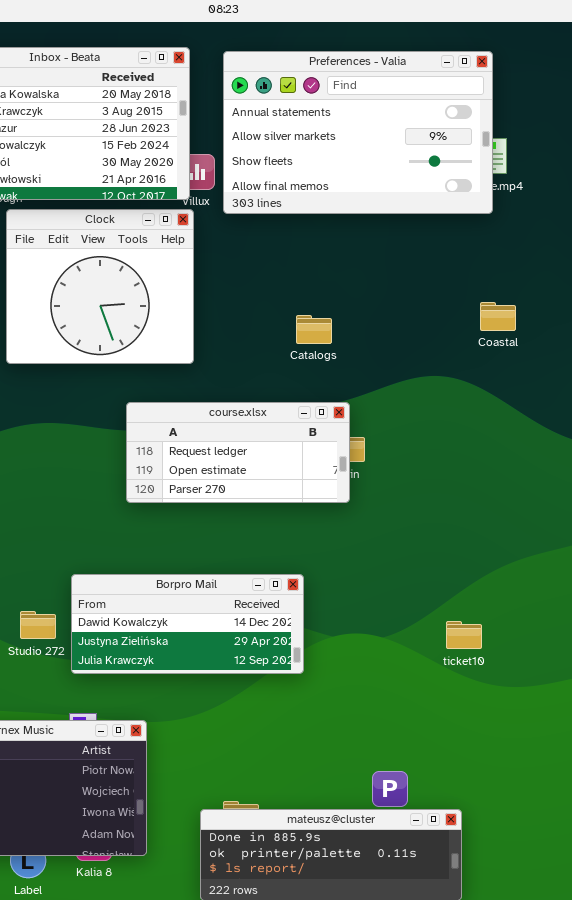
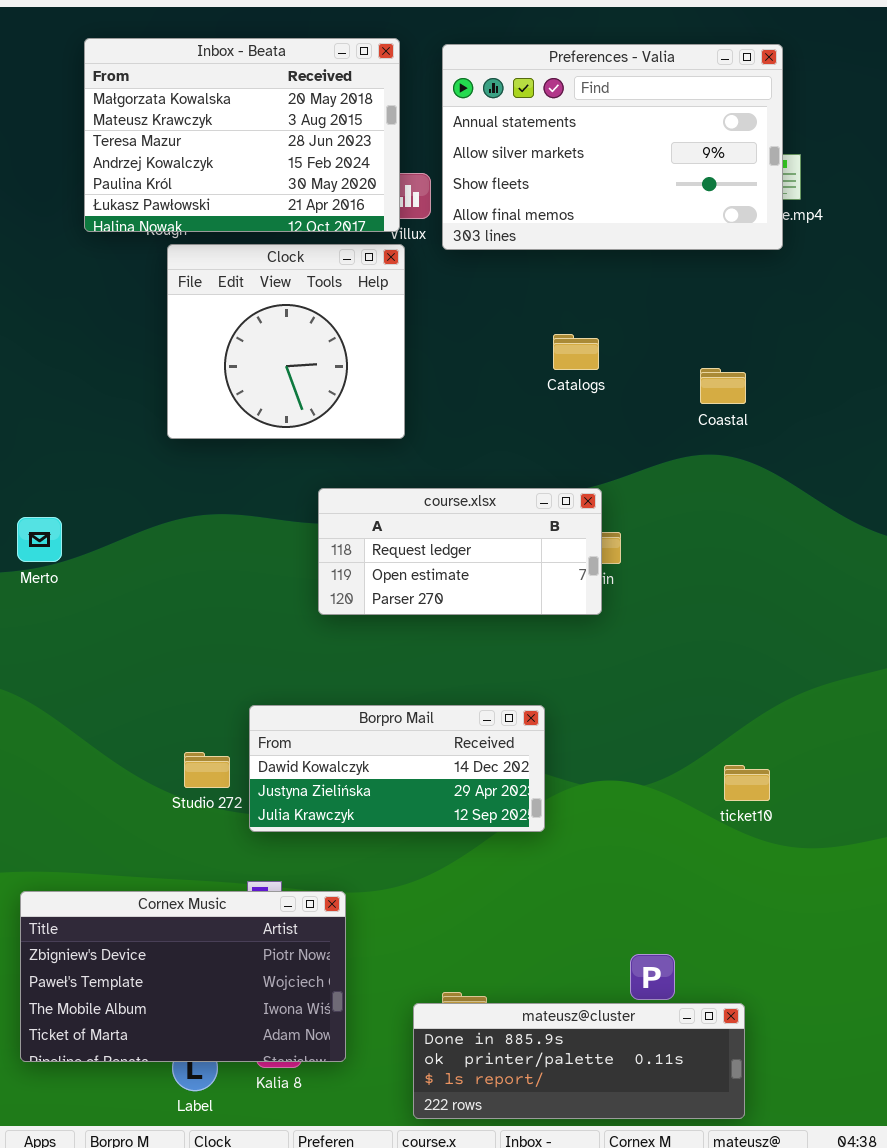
Coastal: [480,302,516,331] -> [700,368,746,404], moved
Catalogs: [296,315,332,344] -> [553,334,599,370], moved

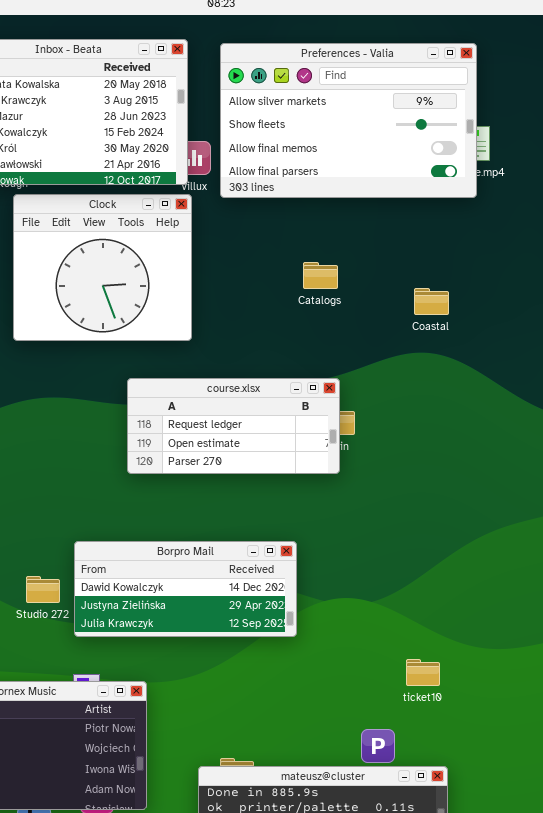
Preferences - Valia: [442,44,783,250] -> [220,43,477,198], scrolled down 1 row
ticket10: [724,765,770,801] -> [406,659,440,686], moved

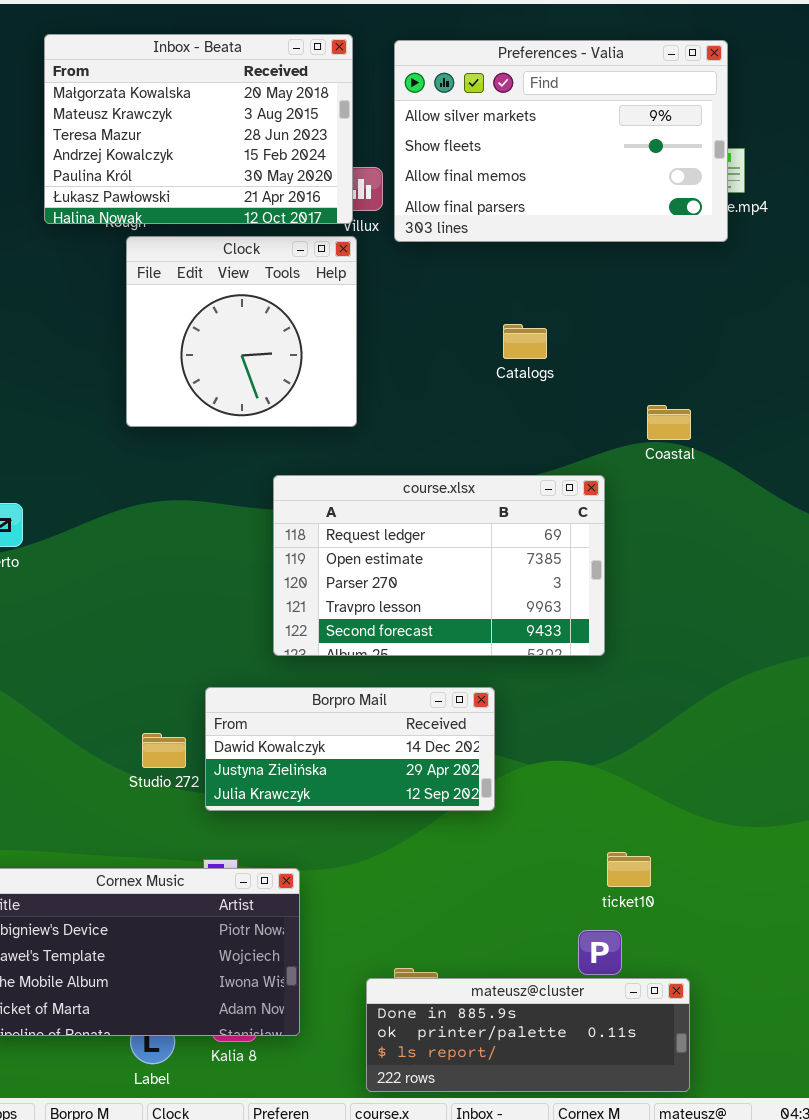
Coastal: [414,288,449,315] -> [647,405,691,440], moved
course.xlsx: [127,378,340,474] -> [273,475,605,656], resized
ticket10: [406,659,440,686] -> [607,852,651,887], moved

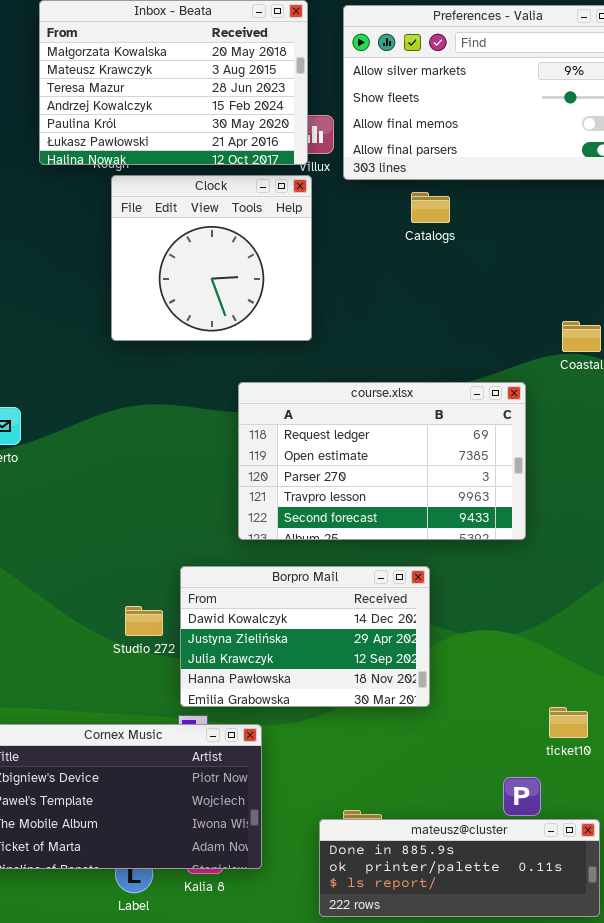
Catalogs: [503,324,547,359] -> [411,192,450,223], moved
Borpro Mail: [205,687,495,811] -> [180,566,430,707], resized
ticket10: [607,852,651,887] -> [549,707,588,738], moved

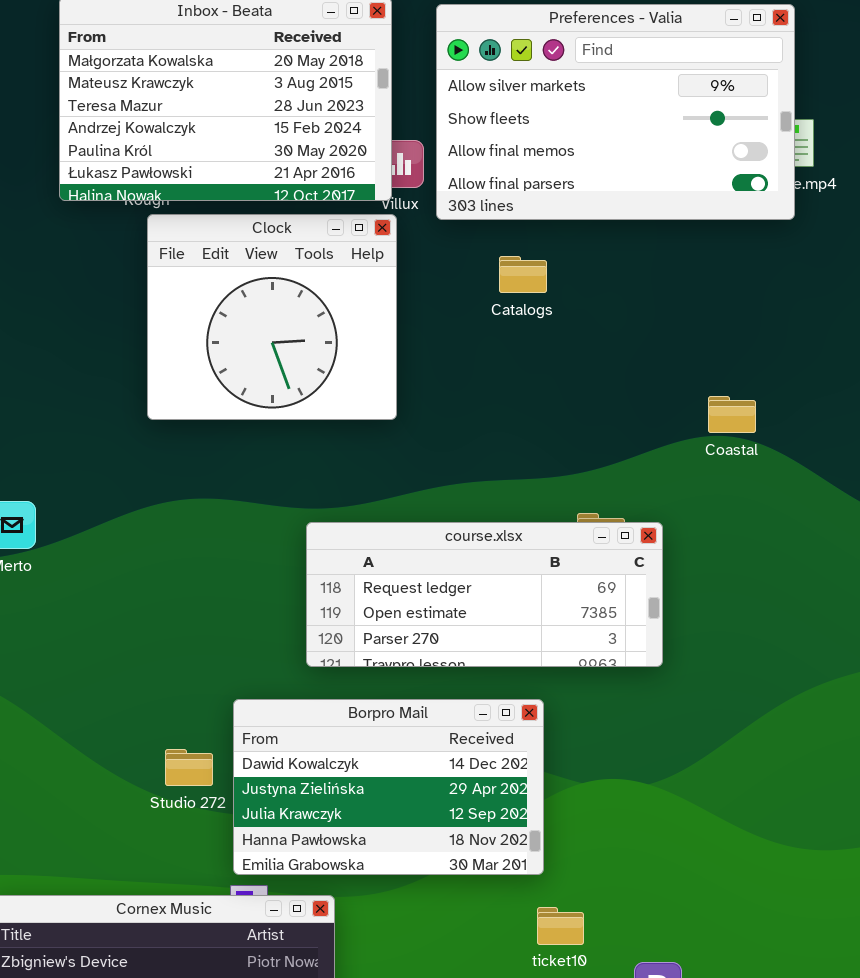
Catalogs: [411,192,450,223] -> [499,256,547,293], moved
course.xlsx: [238,382,526,540] -> [306,522,663,667], resized
ticket10: [549,707,588,738] -> [537,907,584,945], moved

